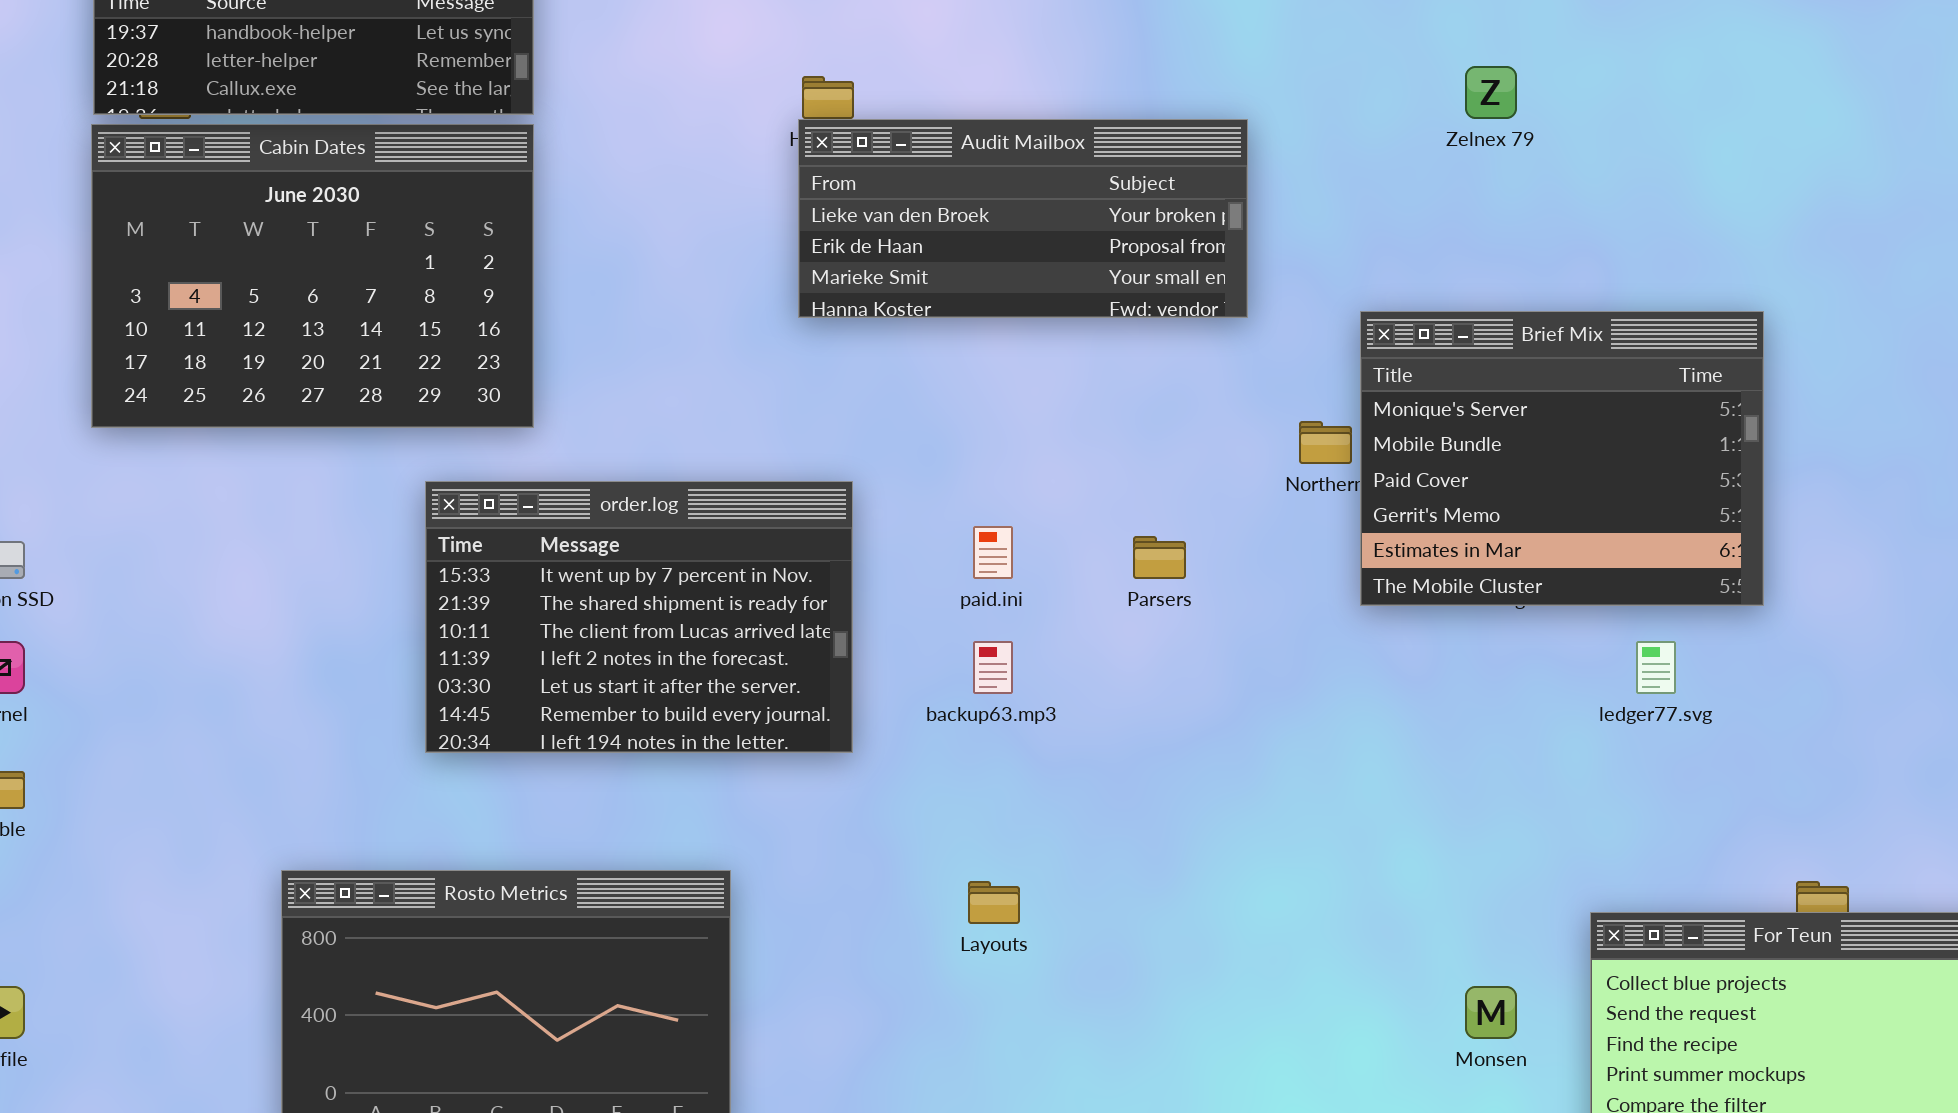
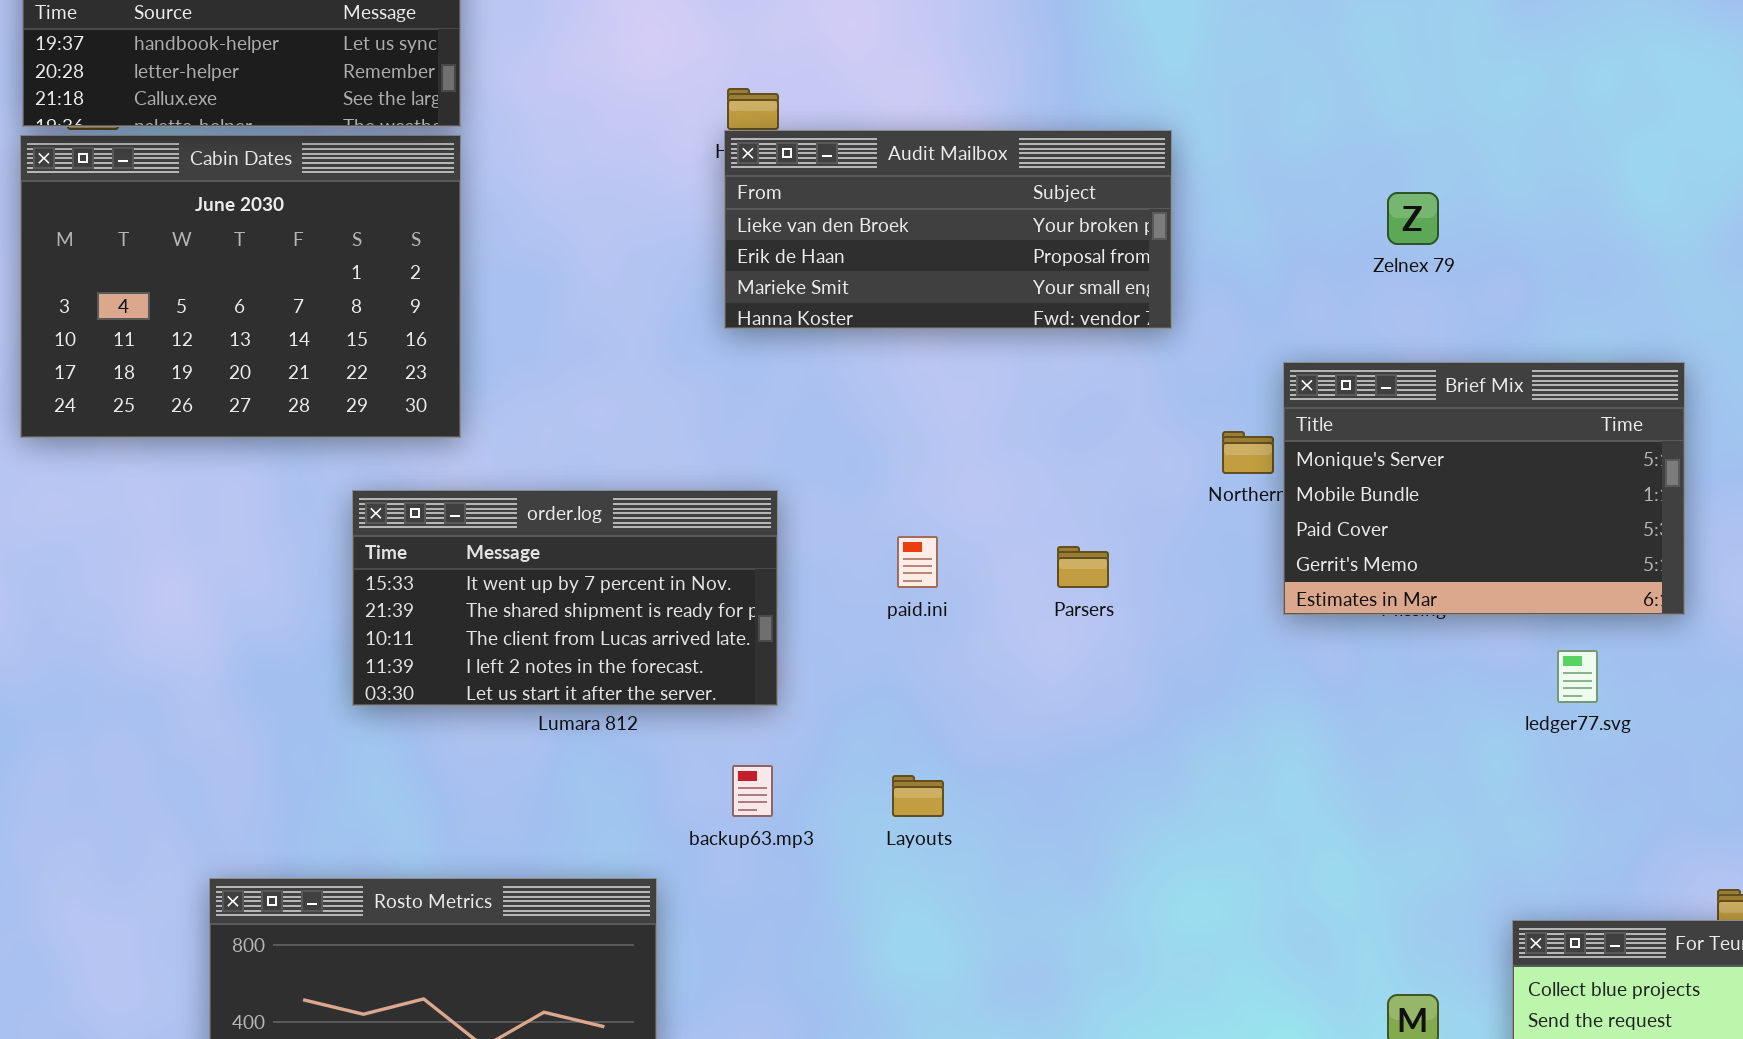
Zelnex 79: [1465,66,1517,119] -> [1387,192,1439,245], moved
Brief Mix: [1360,311,1764,606] -> [1283,362,1685,615], resized
order.log: [425,481,853,753] -> [352,490,778,706], resized
backup63.mp3: [973,641,1013,694] -> [732,765,773,817], moved
Layouts: [968,881,1020,924] -> [892,775,944,817], moved

